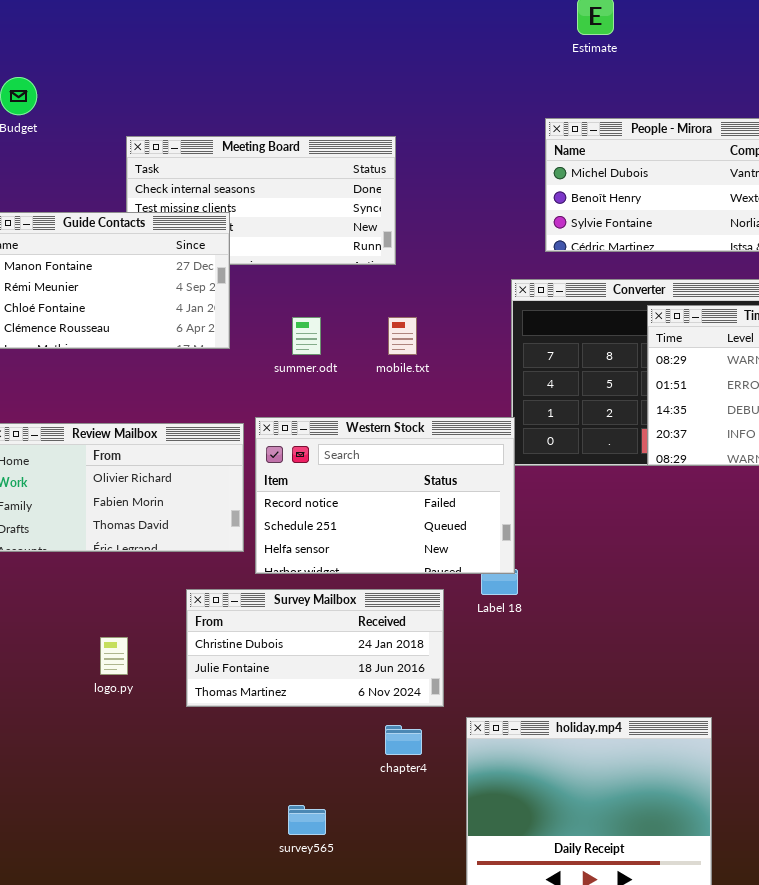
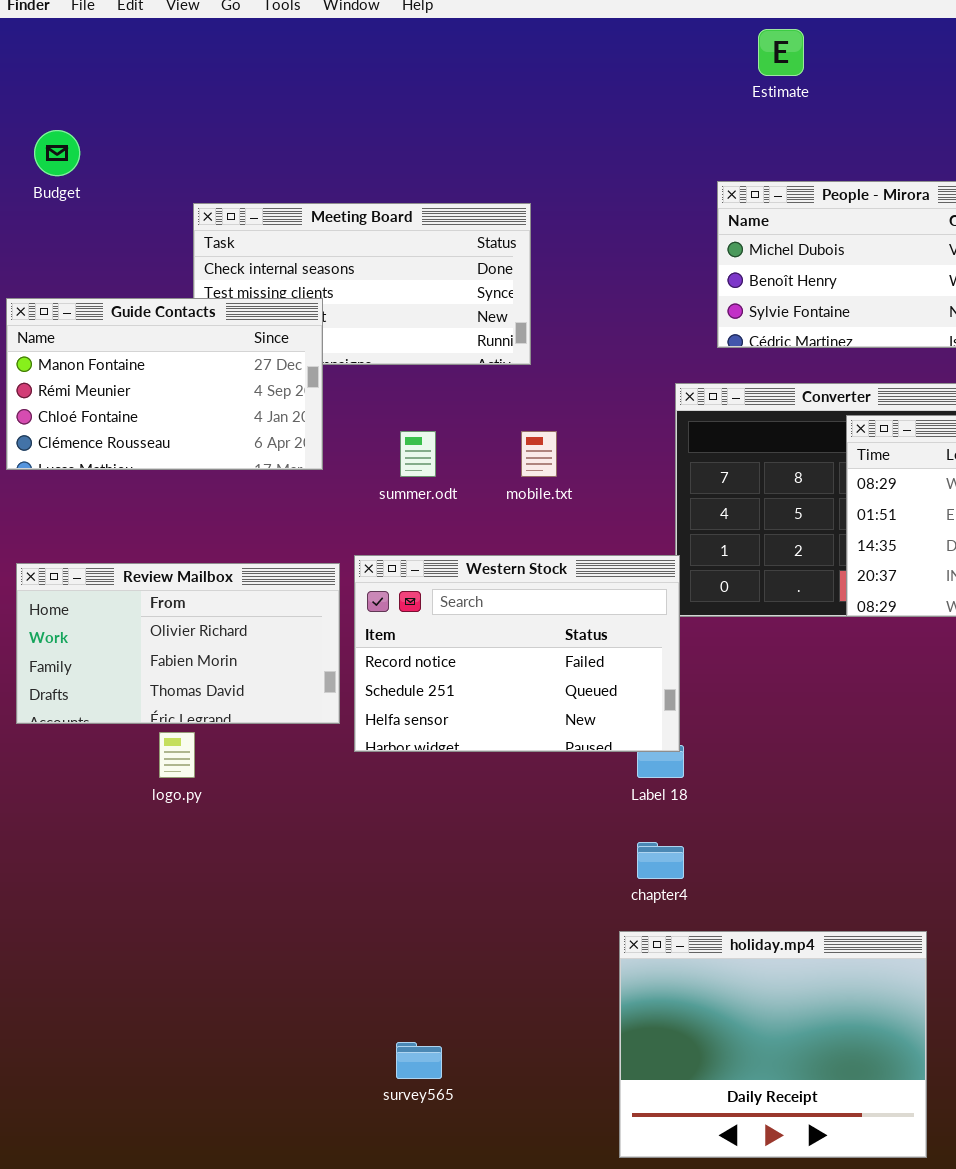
Survey Mailbox: [186,589,444,707] -> none, closed
logo.py: [100,637,128,675] -> [159,732,195,778], moved
chapter4: [385,725,422,755] -> [637,842,684,879], moved

